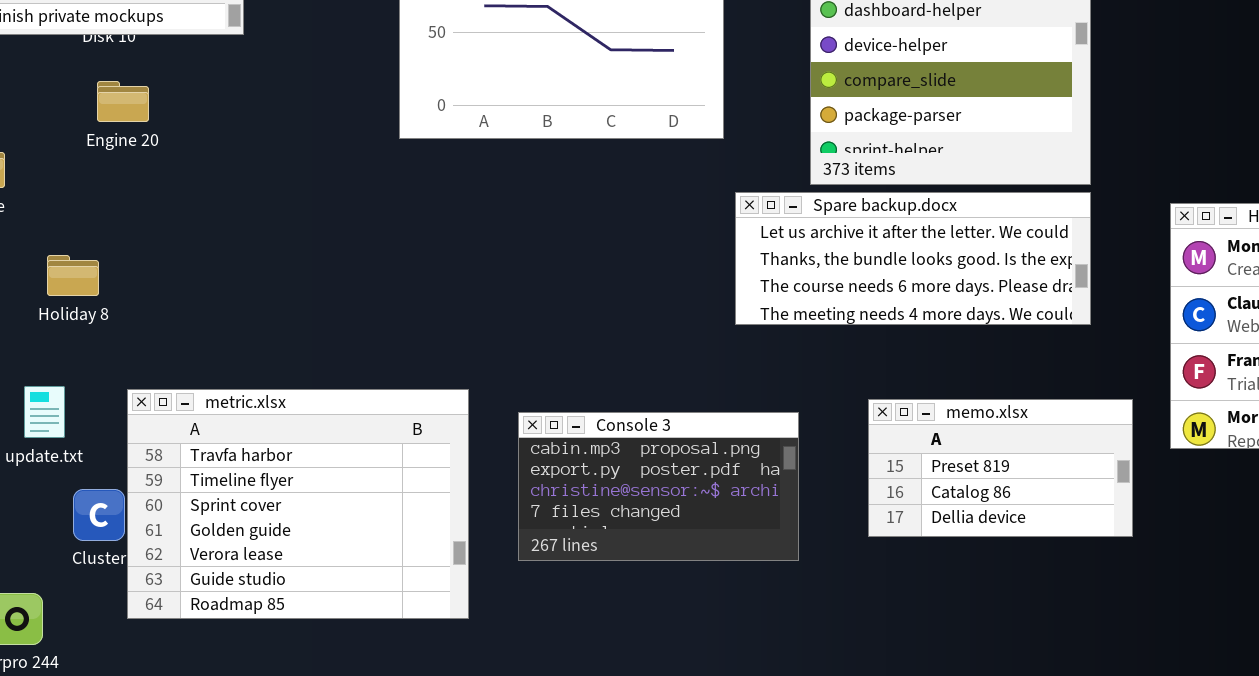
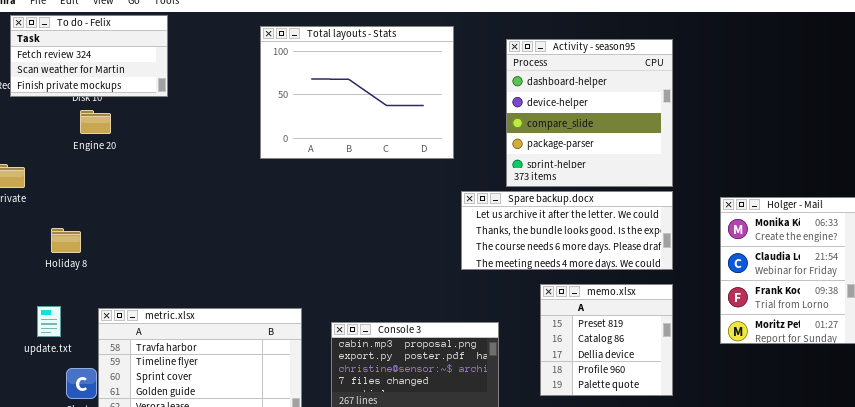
Engine 20: [97,81,149,122] -> [80,110,111,134], moved
memo.xlsx: [868,399,1133,537] -> [540,284,673,396], resized

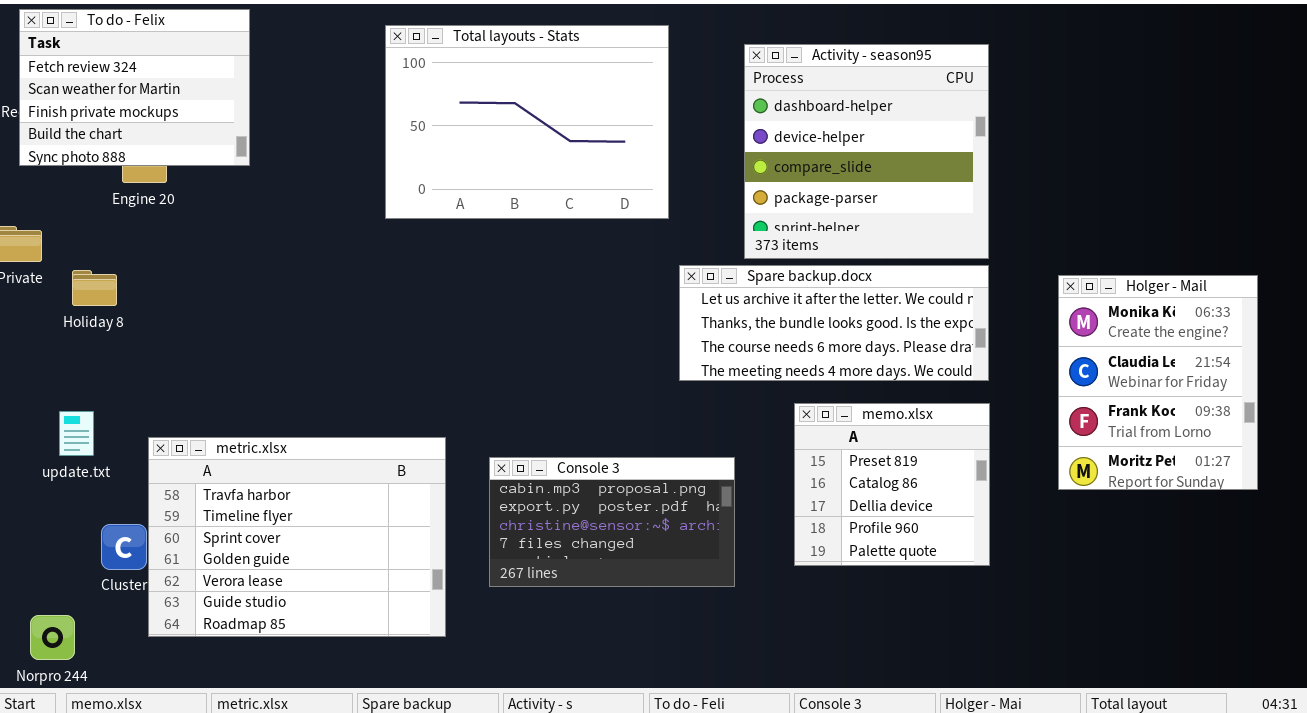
To do - Felix: [10,15,168,97] -> [19,9,250,166], resized
Holiday 8: [51,228,81,253] -> [72,270,117,306], moved
update.txt: [37,306,61,337] -> [59,411,94,456], moved

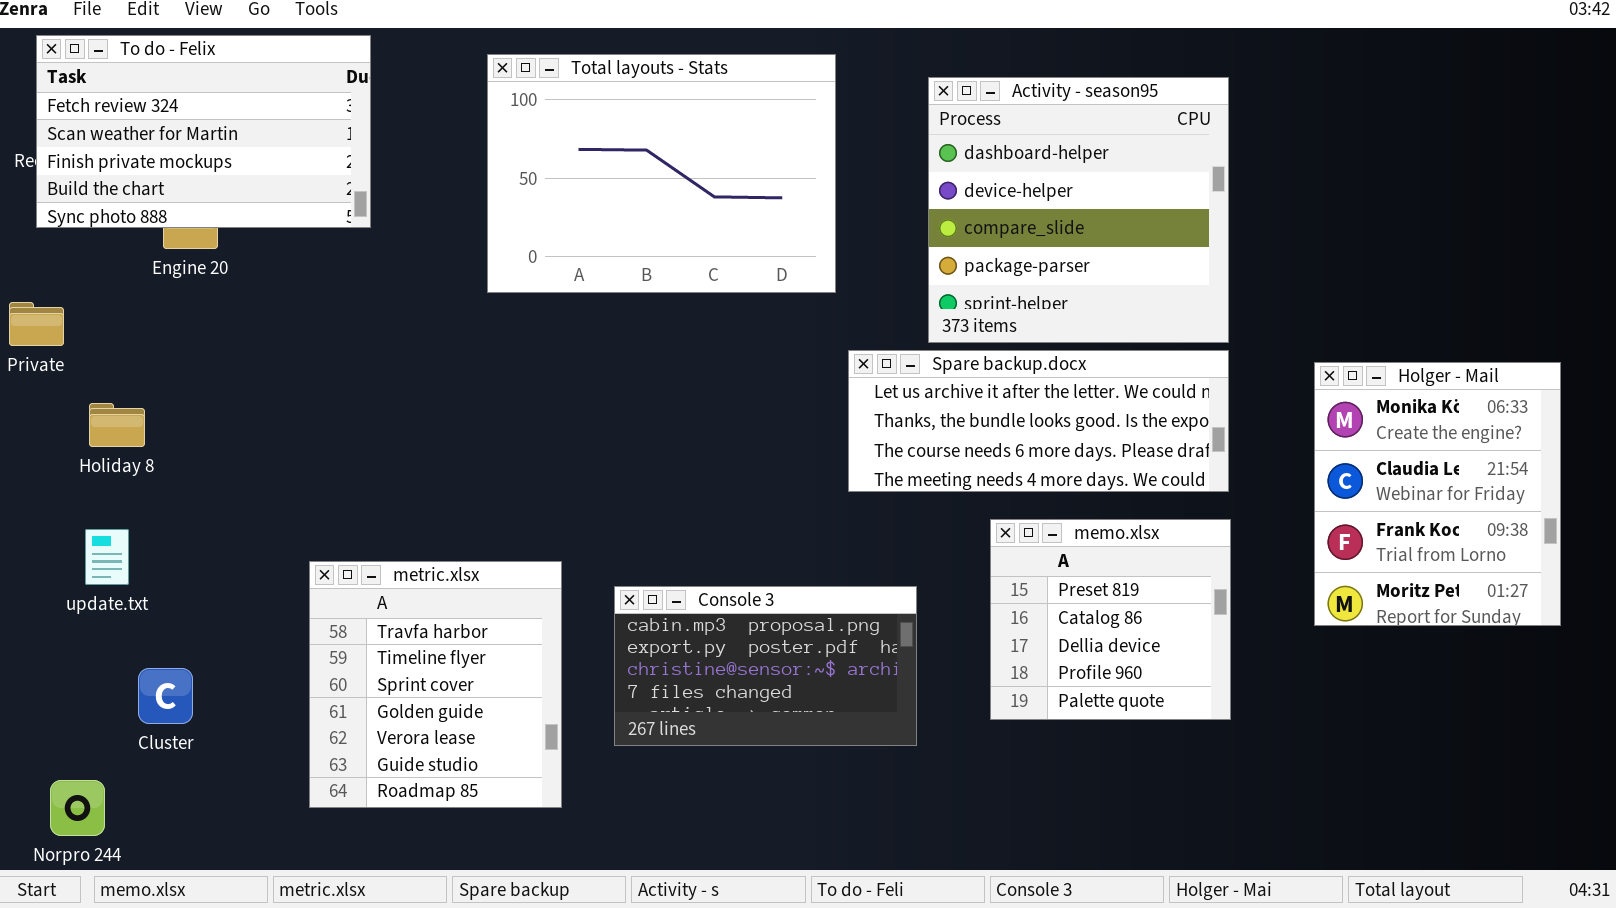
To do - Felix: [19,9,250,166] -> [36,35,371,228], resized
Holiday 8: [72,270,117,306] -> [89,403,145,447], moved
metric.xlsx: [148,437,446,637] -> [309,561,562,808], resized

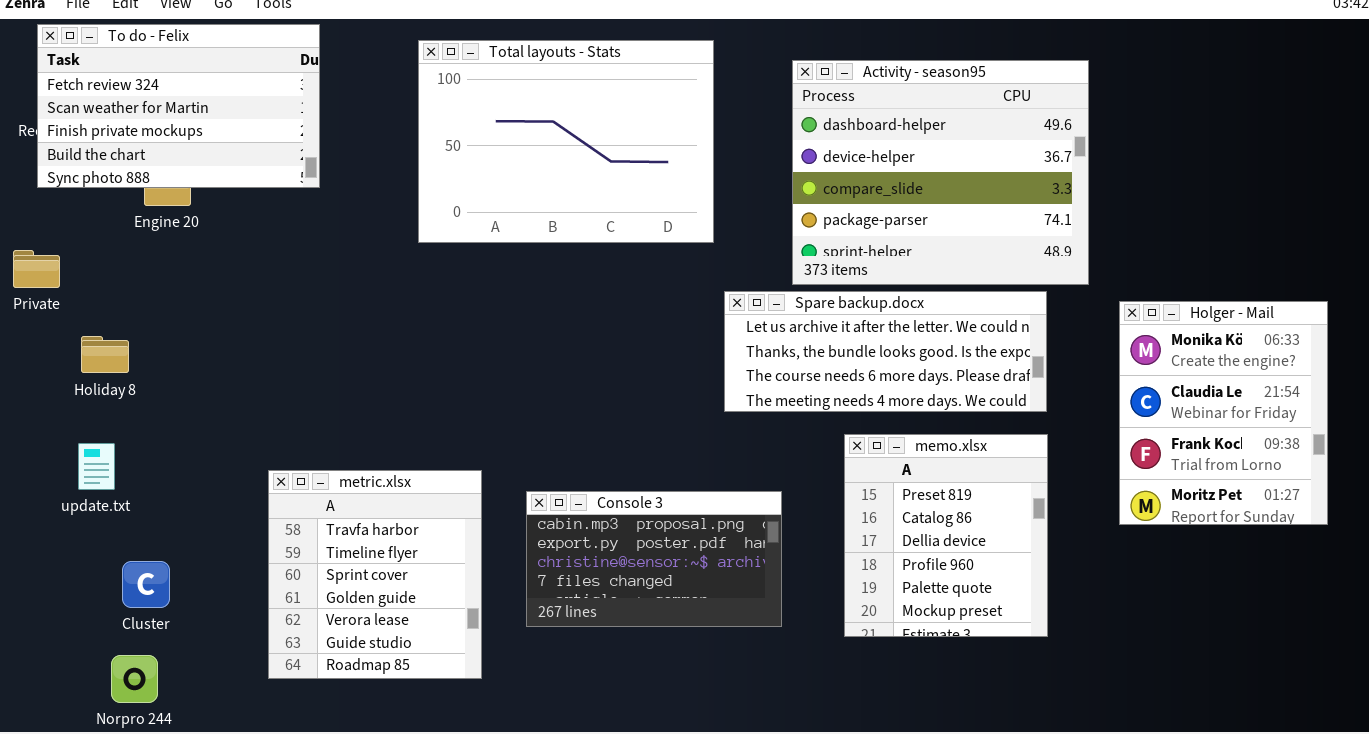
Activity - season95: [928,77,1229,343] -> [792,60,1089,285], resized
memo.xlsx: [990,519,1231,720] -> [844,434,1048,637], resized
Norpro 244: [50,780,105,836] -> [111,655,158,703], moved

